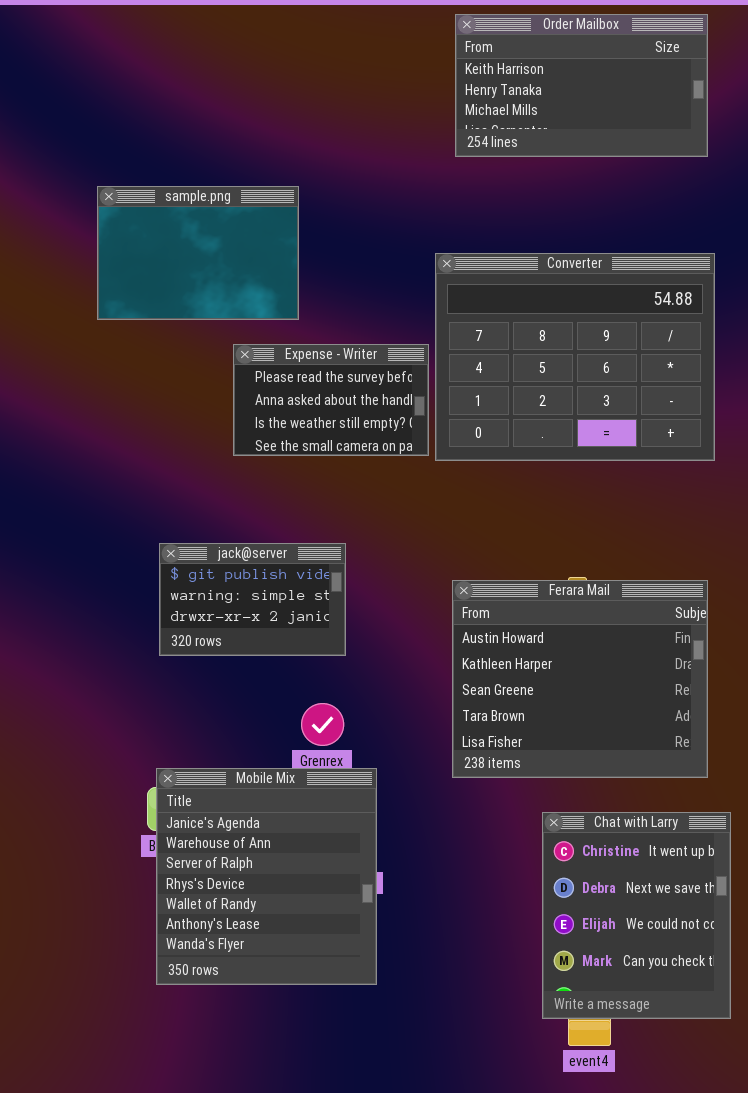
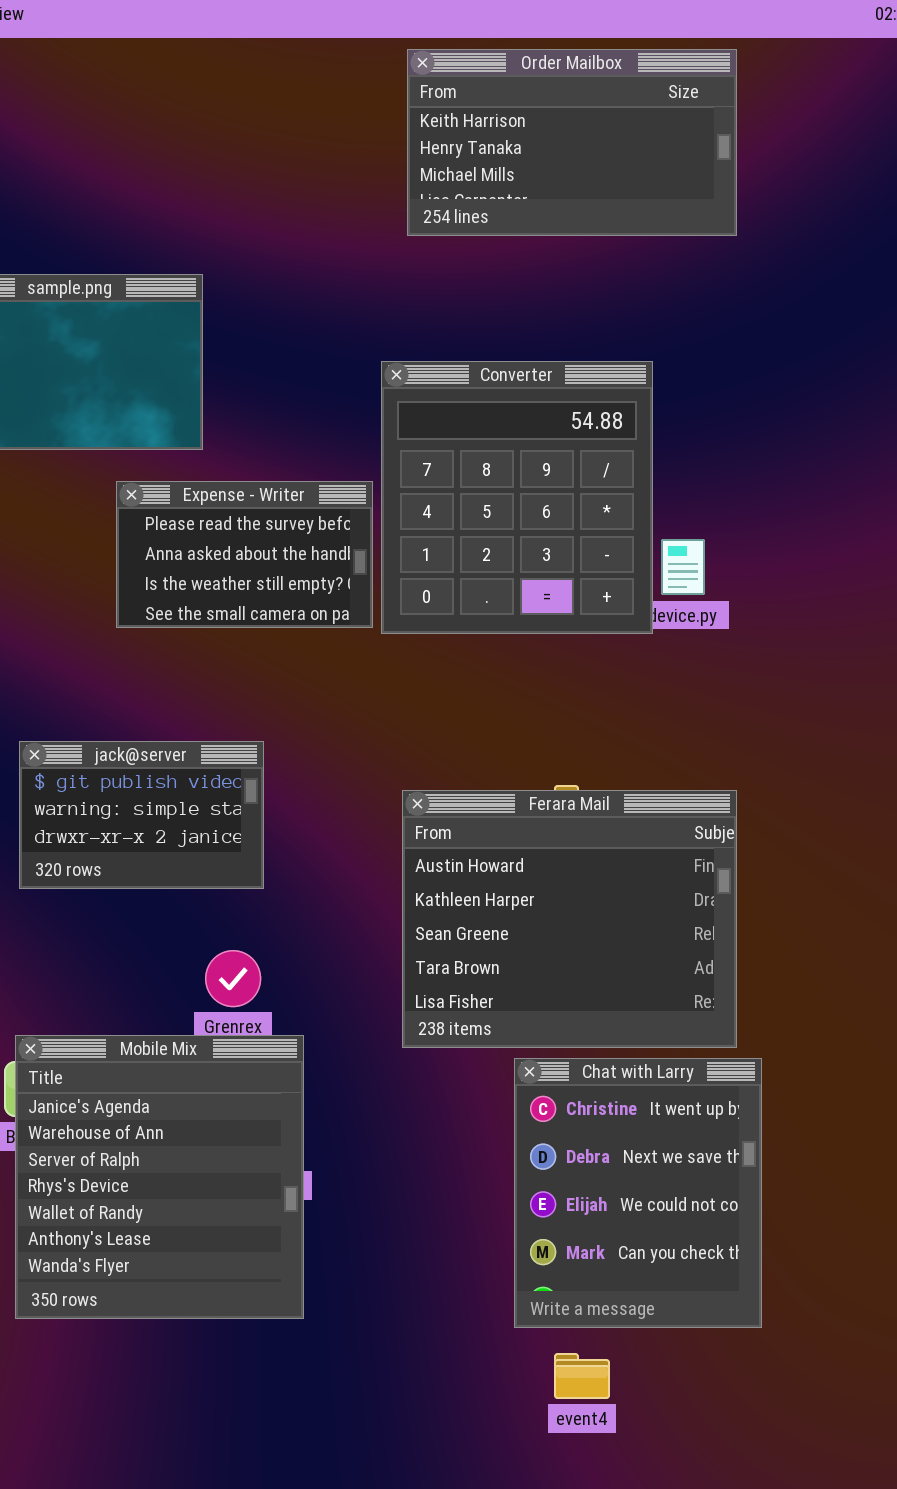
Converter: [435,253,715,461] -> [381,361,653,634], resized
Chat with Larry: [542,812,731,1019] -> [514,1058,762,1328], moved

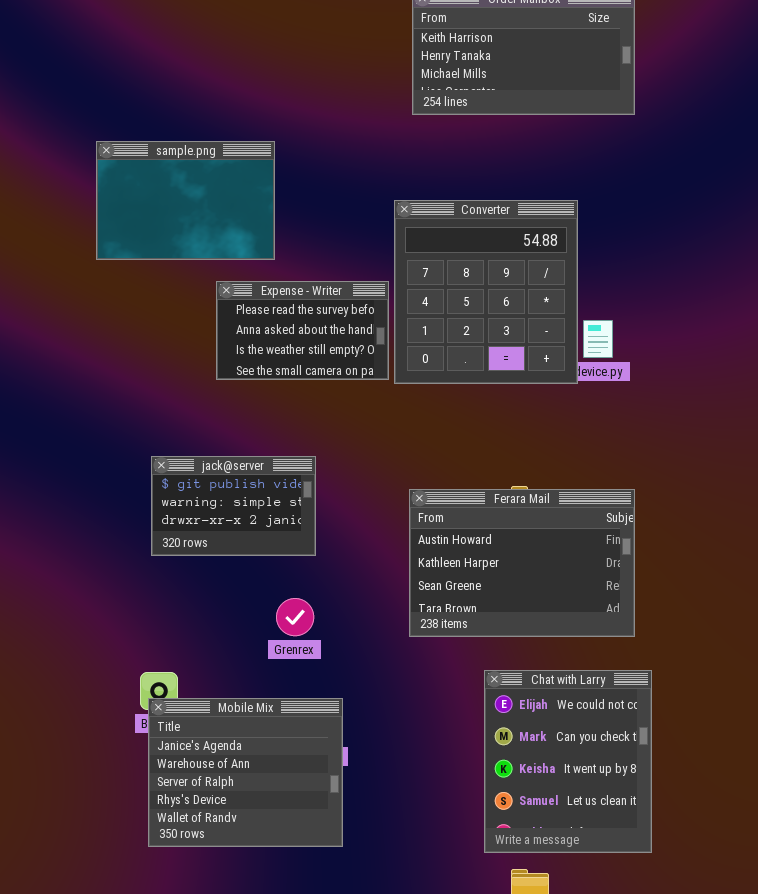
Ferara Mail: [402,790,737,1048] -> [409,489,635,637], resized
Mobile Mix: [15,1035,304,1319] -> [148,698,343,847], resized
Chat with Larry: [514,1058,762,1328] -> [484,670,652,853], scrolled down 2 rows

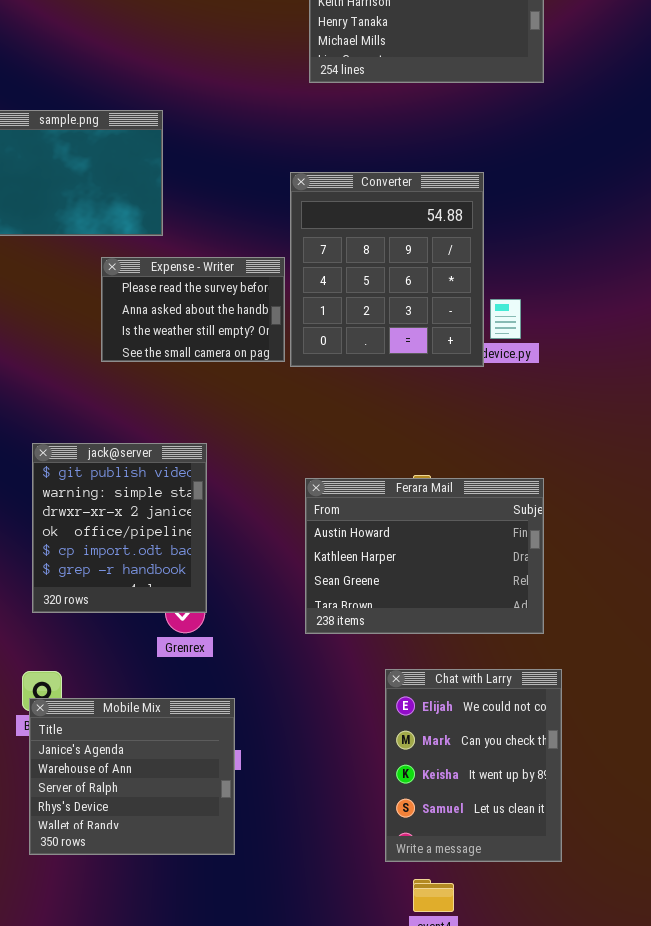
jack@server: [151,456,316,556] -> [32,443,207,613], resized

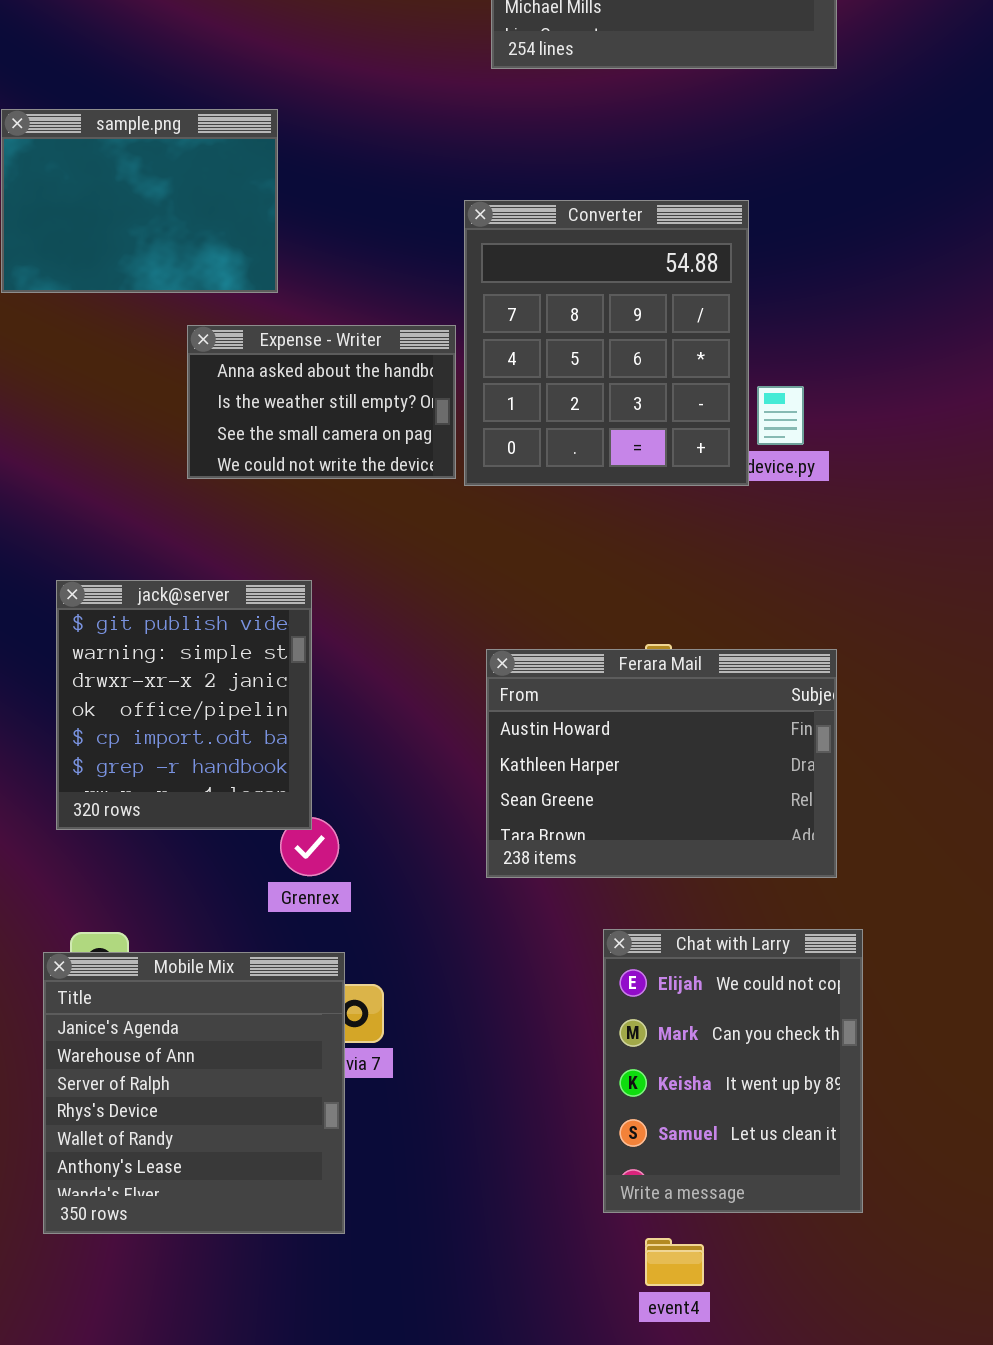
Expense - Writer: [101,257,285,362] -> [187,325,456,479], scrolled down 1 row
jack@server: [32,443,207,613] -> [56,580,312,830], moved
Mobile Mix: [29,698,235,855] -> [43,952,345,1234], moved, resized

